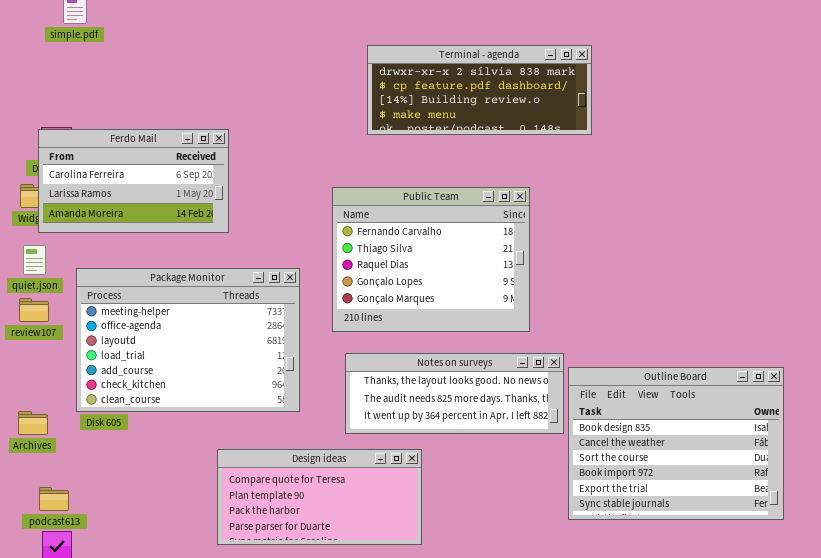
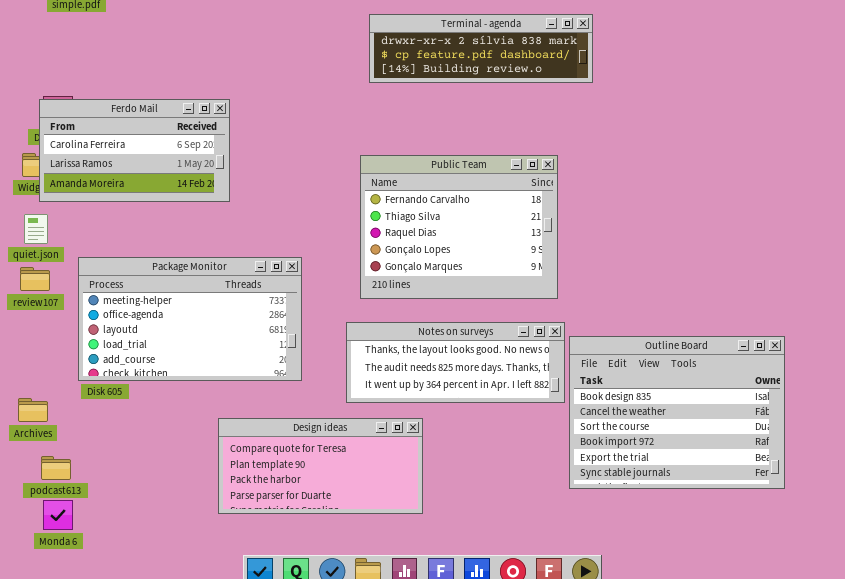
Terminal - agenda: [367,45,592,135] -> [369,14,593,83], resized
Public Team: [332,187,530,332] -> [360,155,558,299], moved
Package Monitor: [76,268,300,412] -> [78,257,302,381], resized
Archives: [18,411,48,435] -> [18,398,48,422], moved

